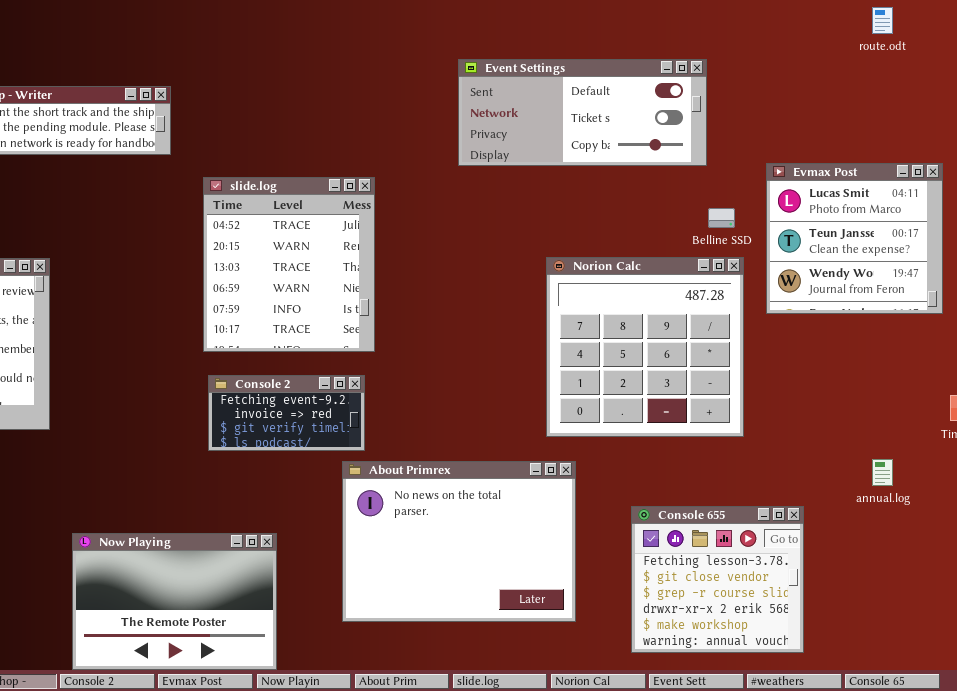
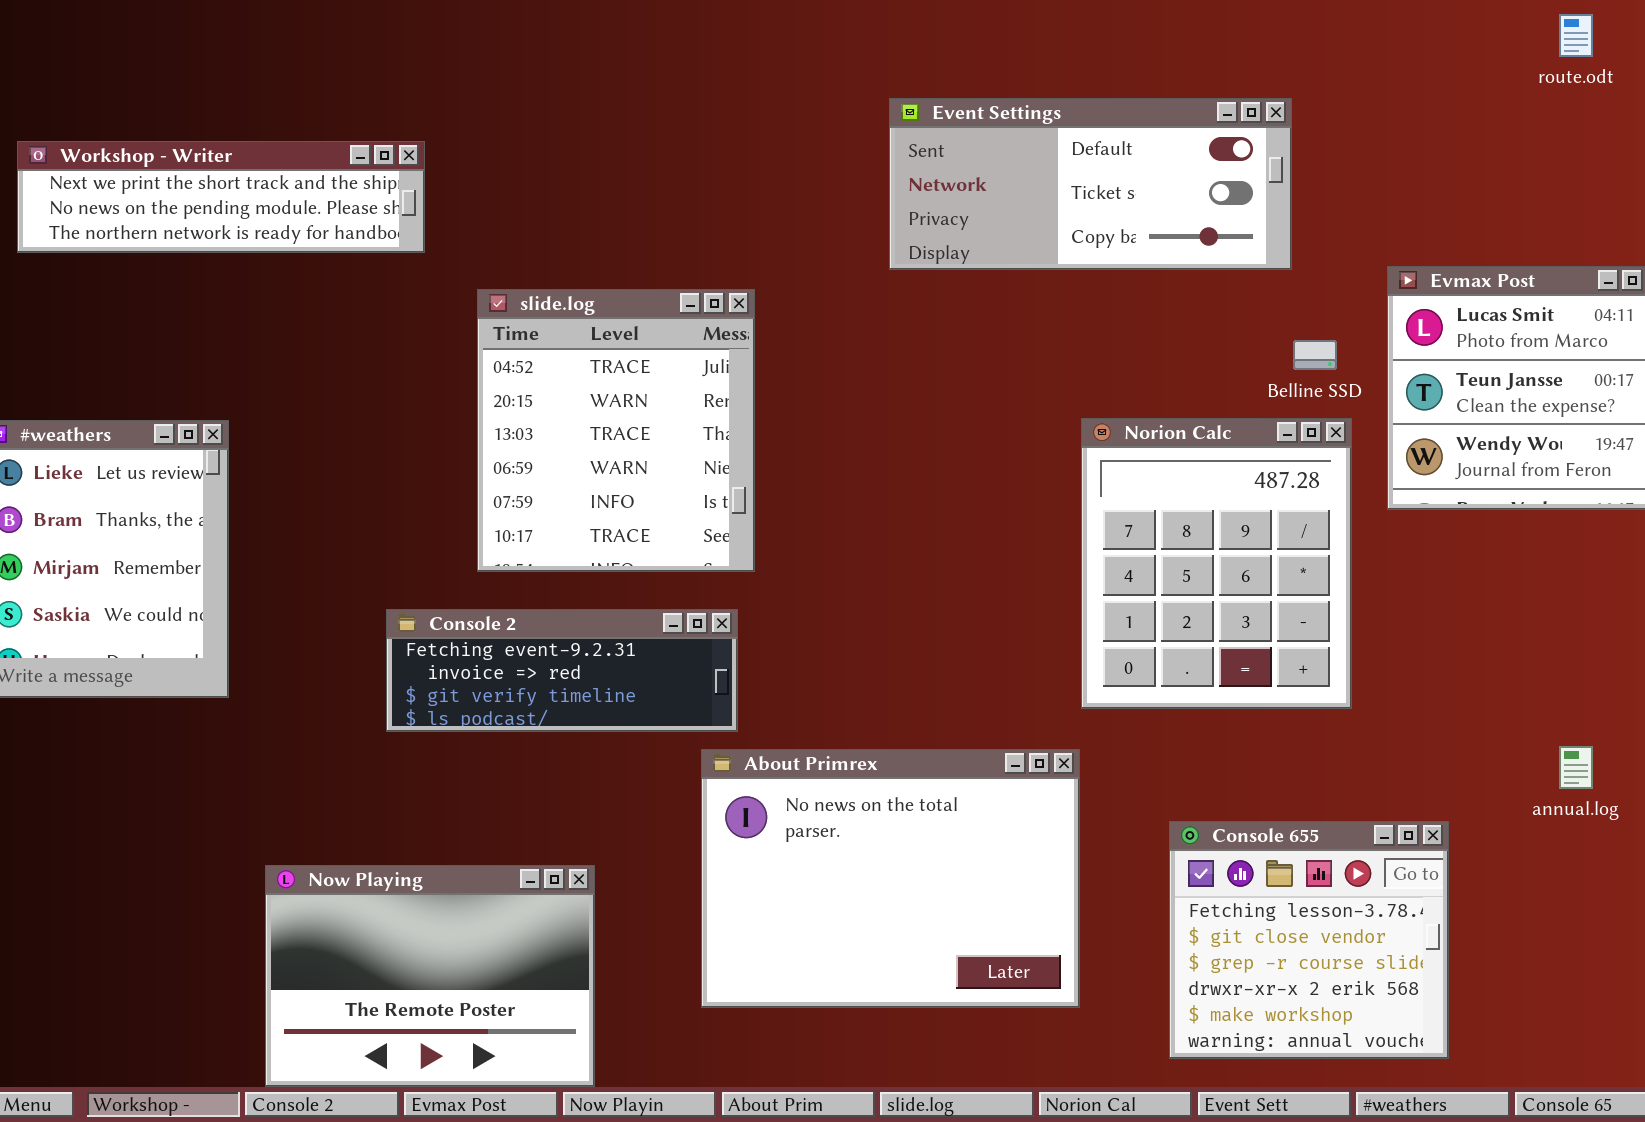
Norion Calc: [546,257,744,437] -> [1081,418,1352,709], resized
Console 2: [208,375,365,451] -> [386,609,738,732], resized

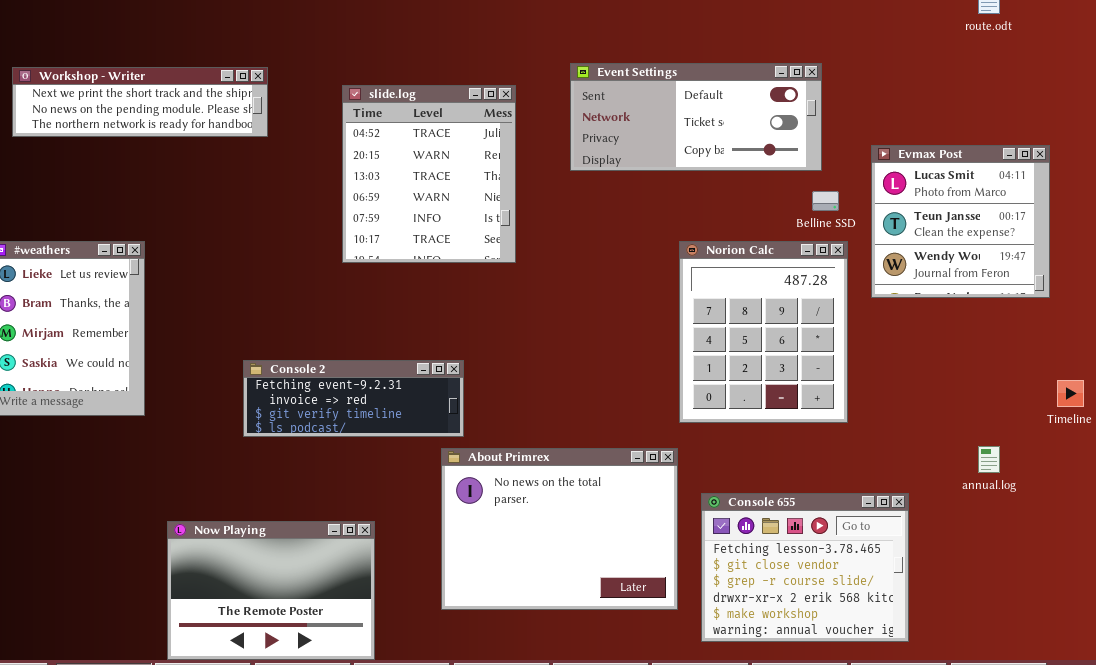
Event Settings: [889,98,1292,270] -> [570,63,822,171], moved
slide.log: [477,289,755,572] -> [342,85,516,263], moved
Console 655: [1169,821,1449,1059] -> [701,493,909,642], resized

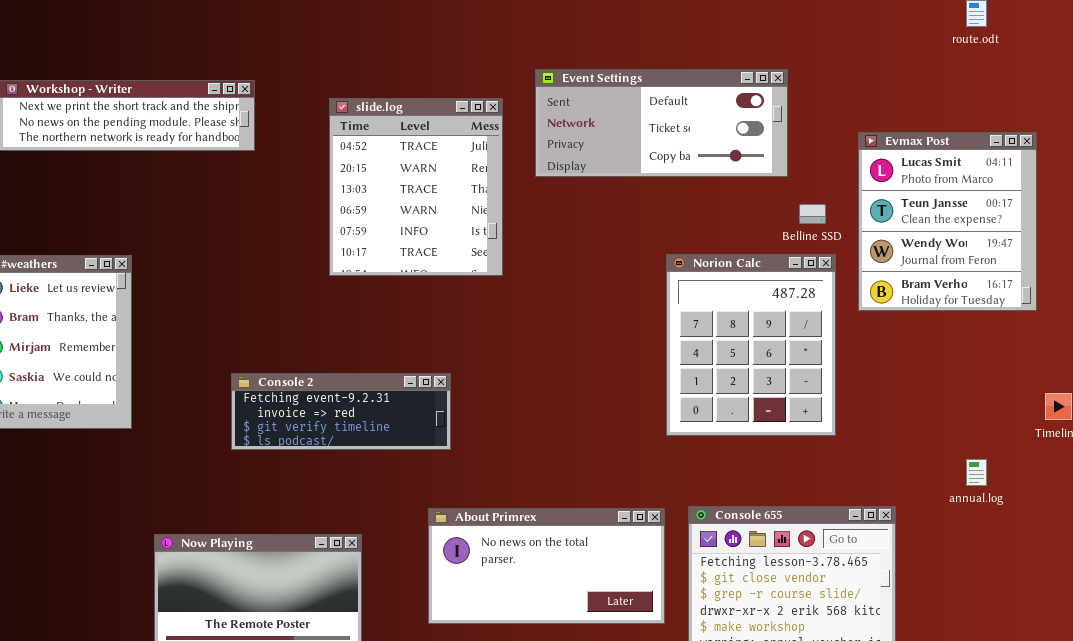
Event Settings: [570,63,822,171] -> [535,69,788,177], moved
Evmax Post: [871,145,1050,298] -> [858,132,1037,311], resized
About Primrex: [441,448,678,610] -> [428,508,665,624], resized

